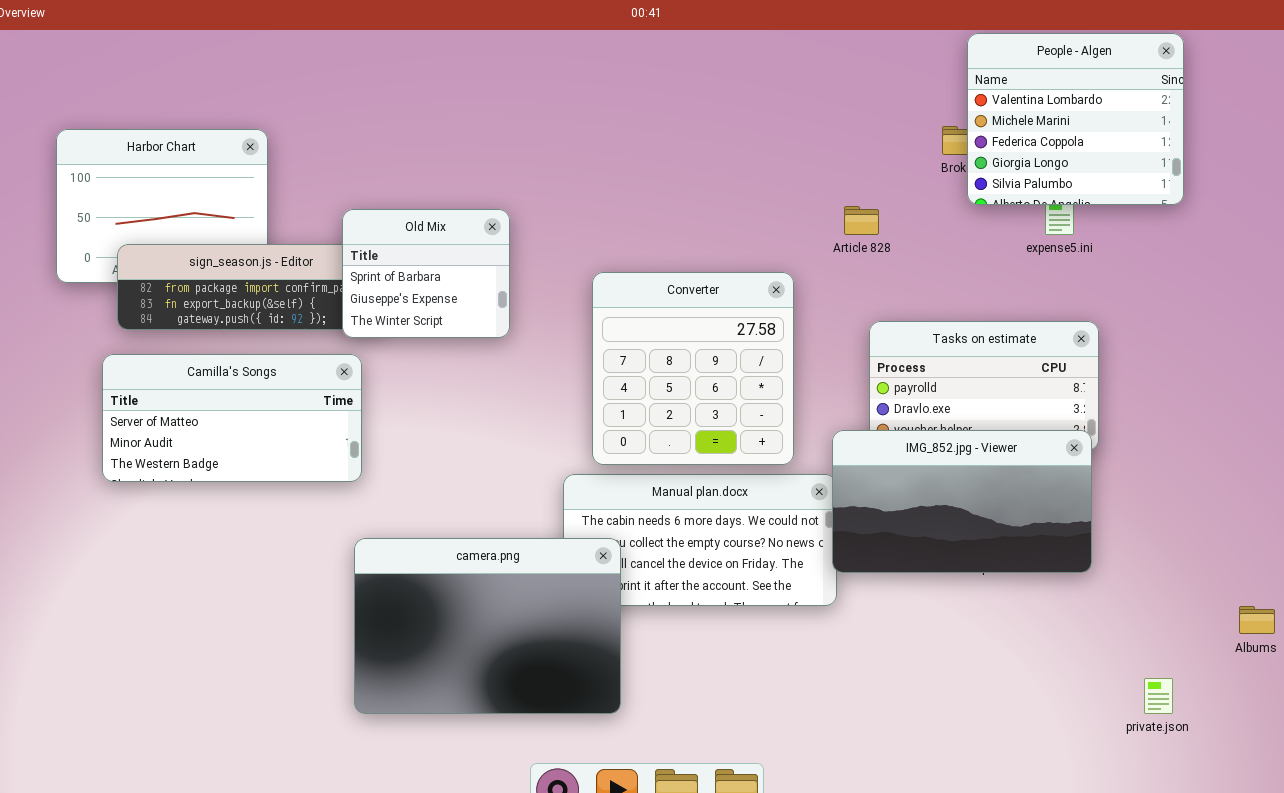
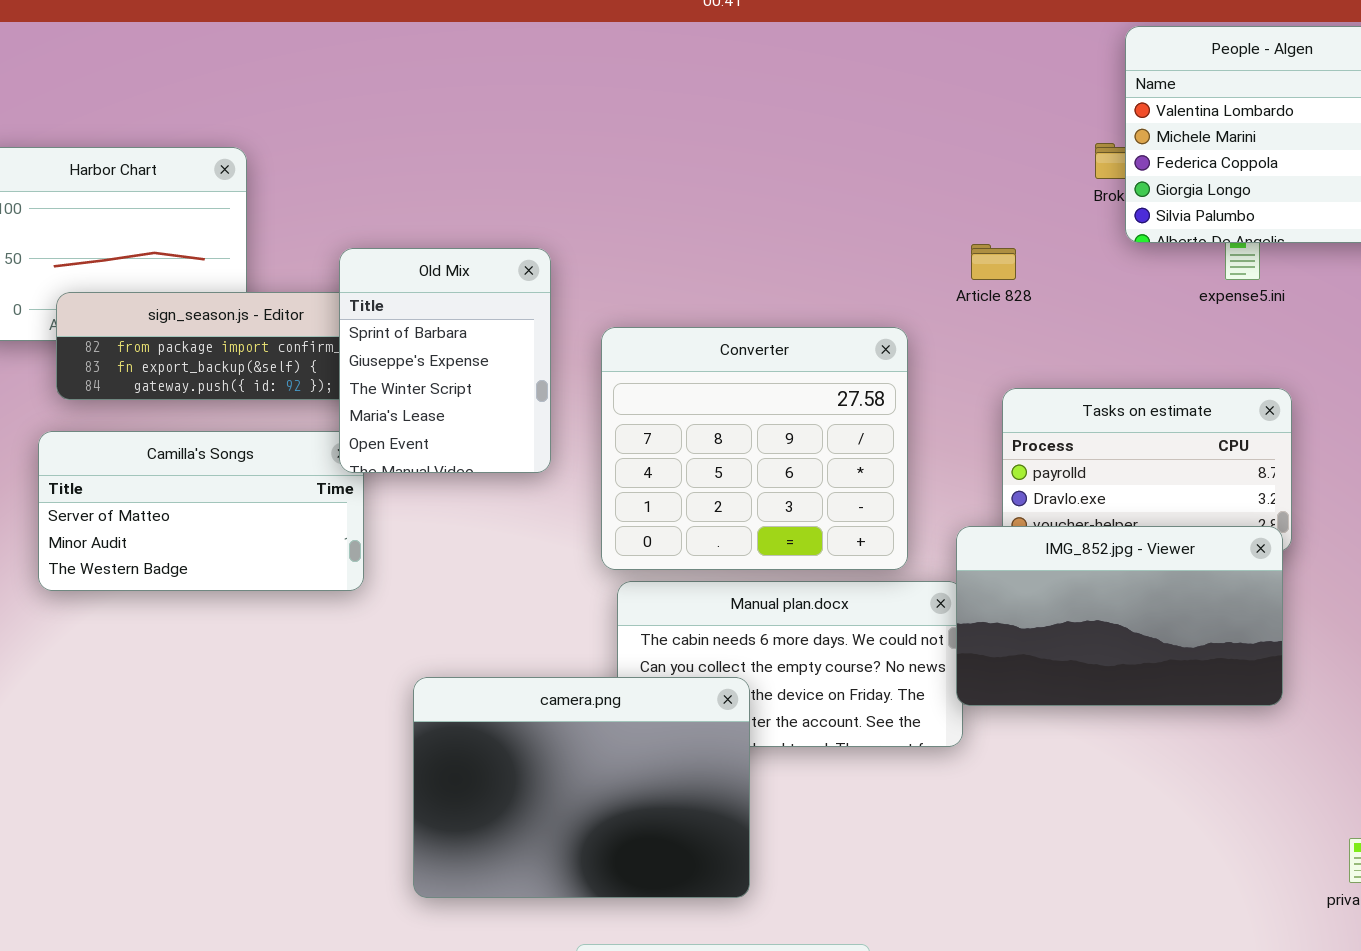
Old Mix: [342,209,510,338] -> [339,248,551,473], resized
Converter: [592,272,794,465] -> [601,327,908,570], resized
camera.png: [354,538,621,714] -> [413,677,750,898], moved

